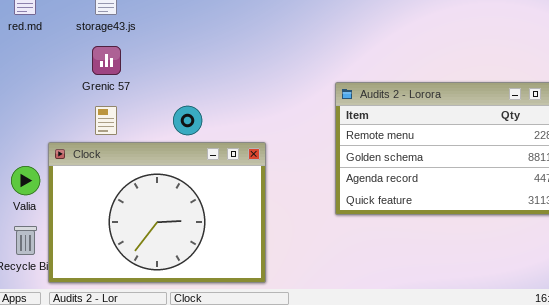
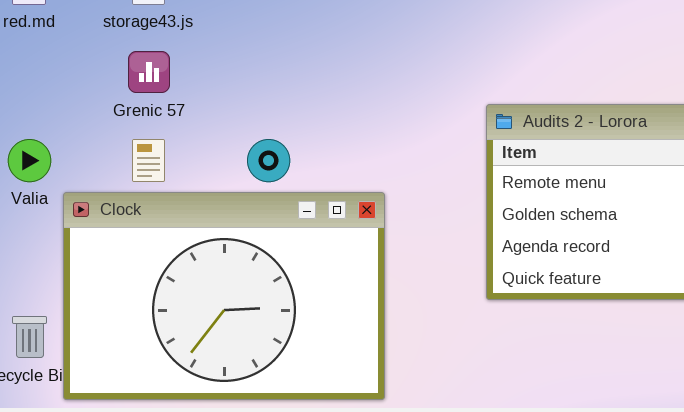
Valia: [11,166,40,195] -> [8,139,51,182], moved

